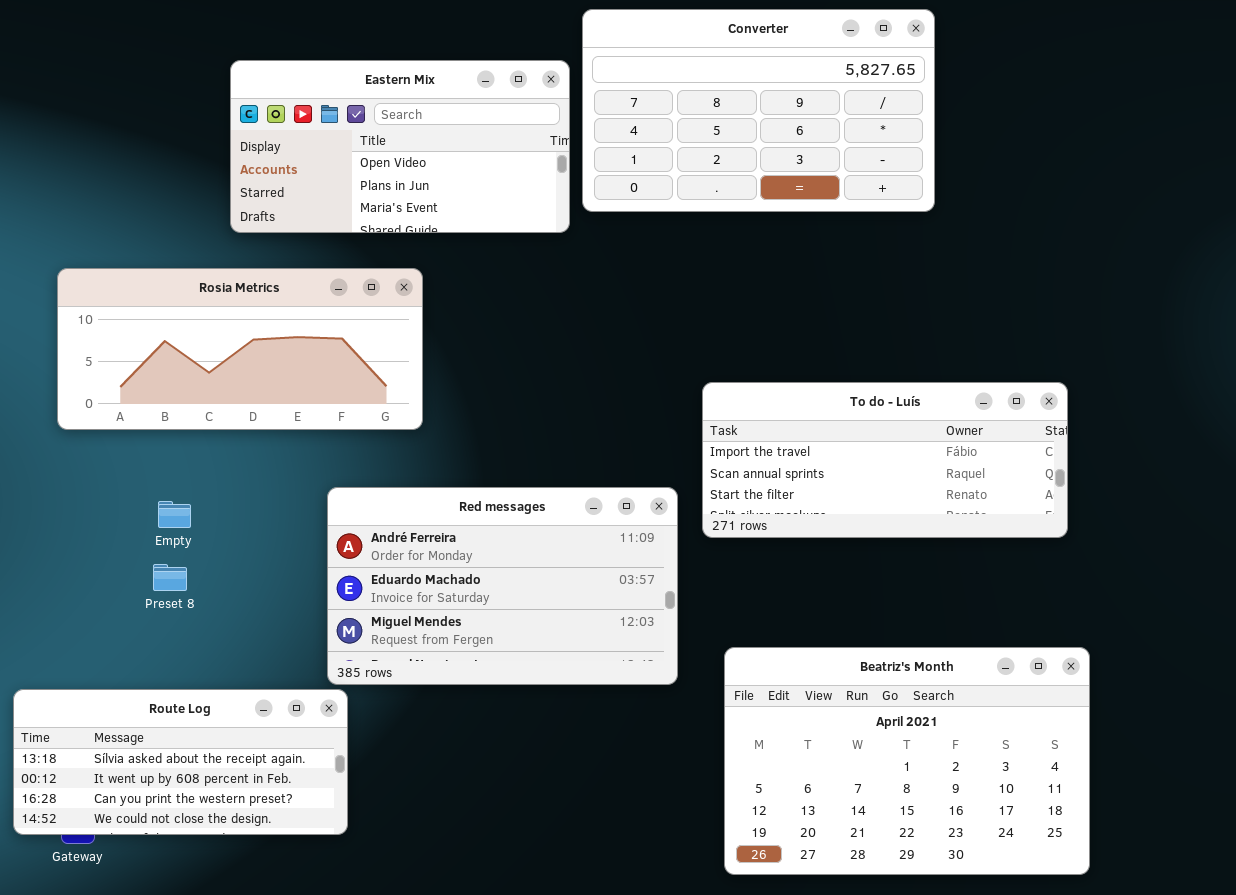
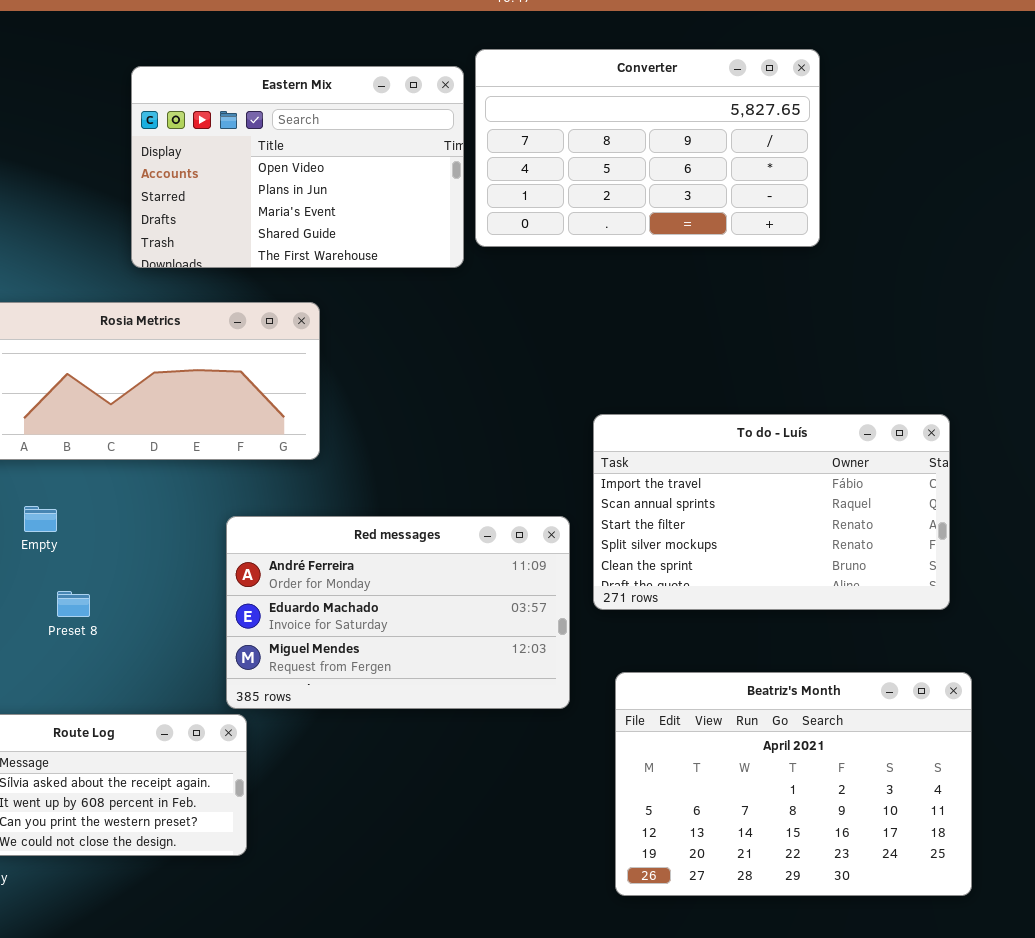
Eastern Mix: [230,60,570,233] -> [131,66,464,268], resized
To do - Luís: [702,382,1068,538] -> [593,414,950,610], resized
Empty: [158,501,191,528] -> [24,506,57,532], moved

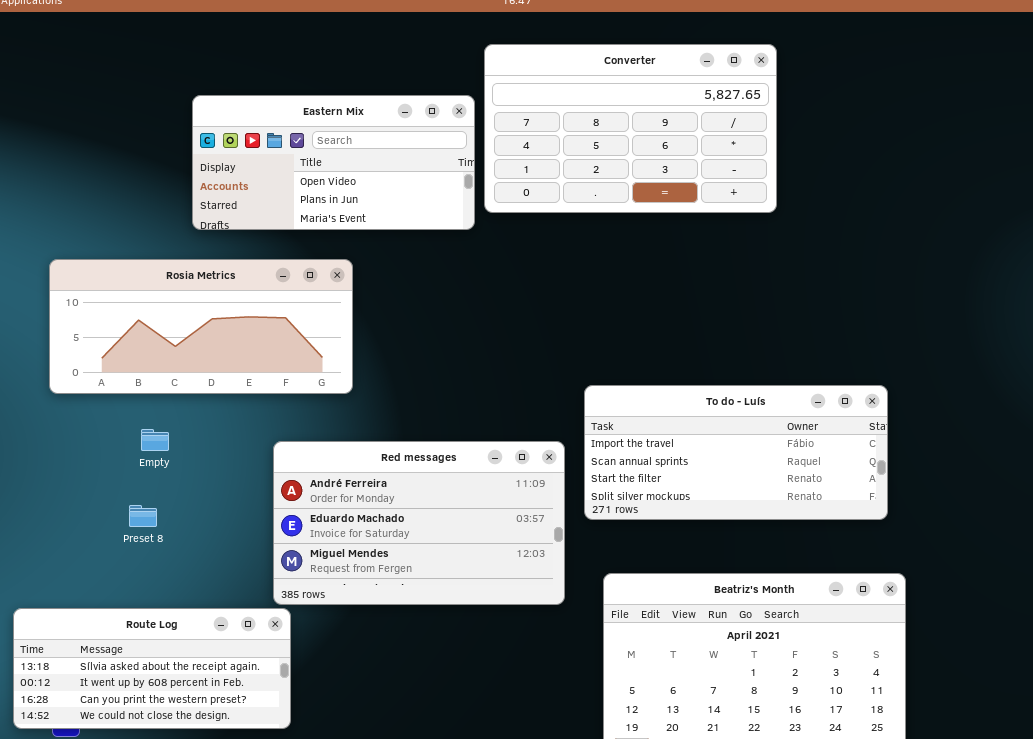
Eastern Mix: [131,66,464,268] -> [192,95,475,230], resized
To do - Luís: [593,414,950,610] -> [584,385,888,520], resized
Empty: [24,506,57,532] -> [141,429,169,451], moved

